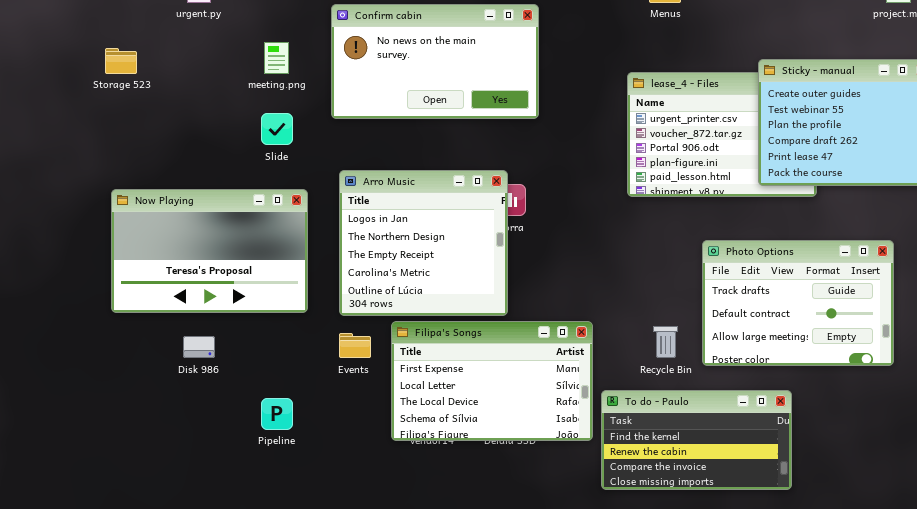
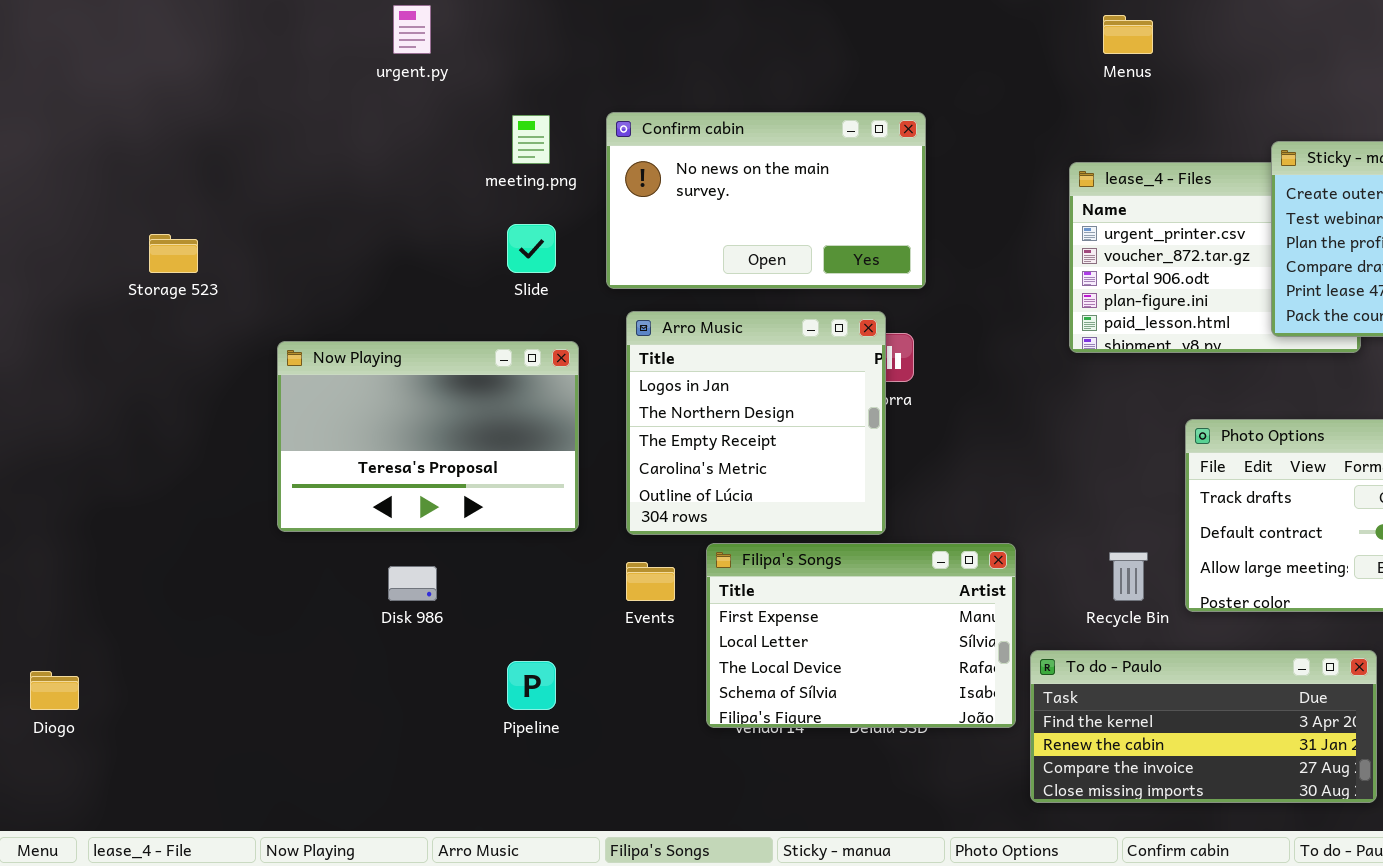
Confirm cabin: [331,4,539,119] -> [606,112,926,289], moved
Storage 523: [105,48,137,74] -> [149,234,198,273], moved
To do - Paulo: [601,390,792,490] -> [1030,650,1377,803], resized

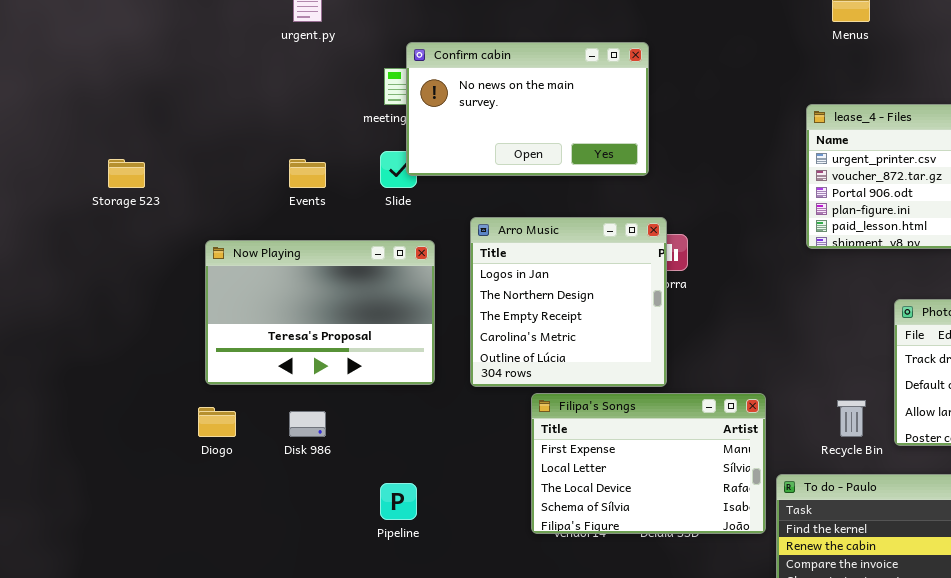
Confirm cabin: [606,112,926,289] -> [406,42,649,176], moved
Events: [626,562,675,601] -> [289,159,326,188], moved
Diogo: [30,671,79,710] -> [198,407,236,437], moved

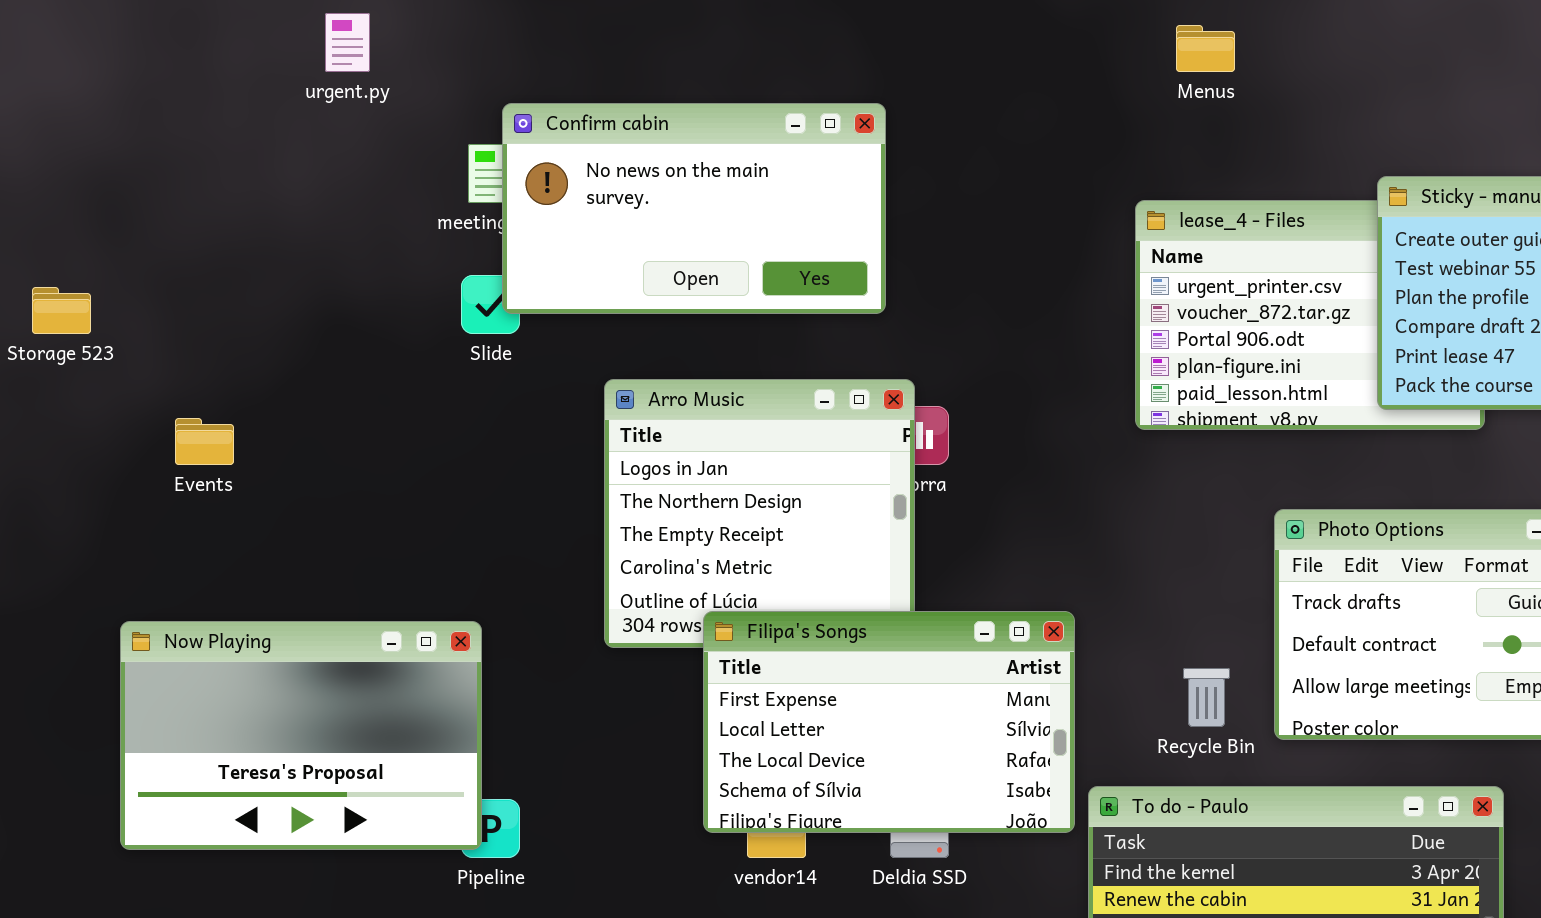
Events: [289,159,326,188] -> [175,418,234,465], moved
Now Playing: [205,240,435,385] -> [120,621,482,850], moved
Filipa's Songs: [531,393,766,534] -> [703,611,1075,833], moved

